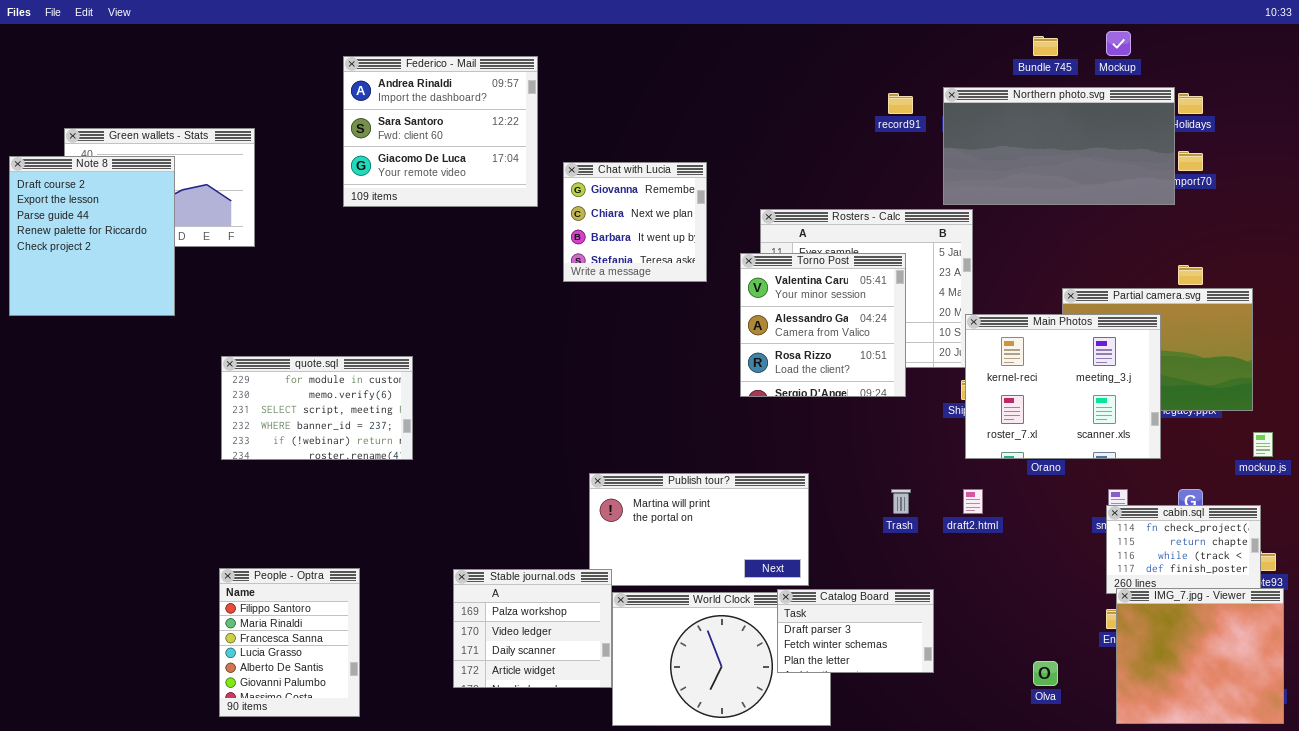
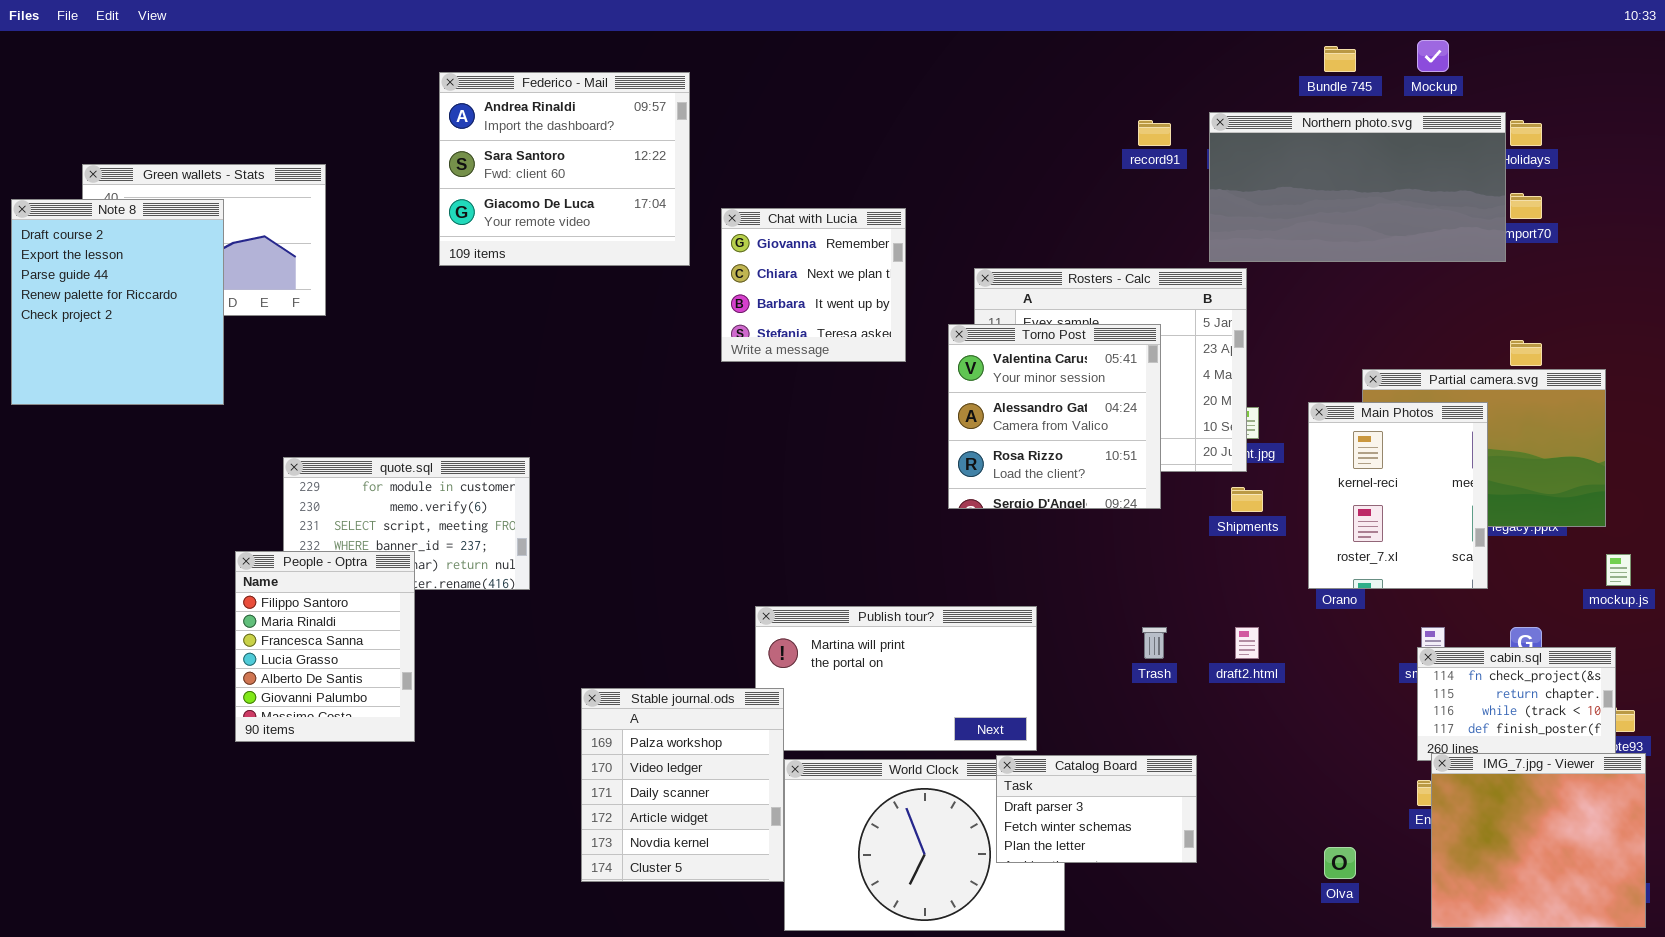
Main Photos: [965,314,1161,459] -> [1308,402,1488,589], resized
People - Optra: [219,568,360,717] -> [235,551,415,742], moved
Stable journal.ods: [453,569,612,688] -> [581,688,784,882], resized

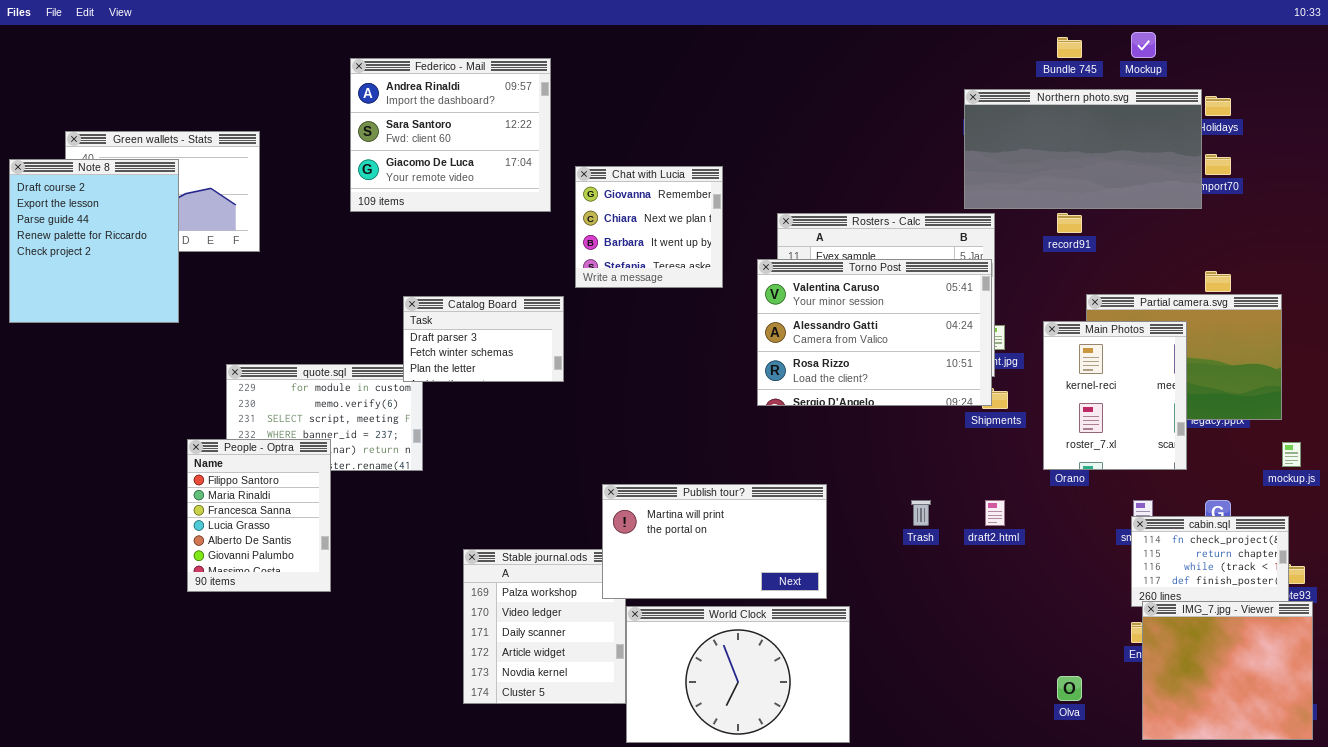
record91: [1138,120,1171,146] -> [1057,213,1082,233], moved
Torno Post: [948,324,1161,509] -> [757,259,992,406], resized
Publish tour?: [755,606,1037,751] -> [602,484,827,599], raised
Catalog Board: [996,755,1197,863] -> [403,296,564,382], moved

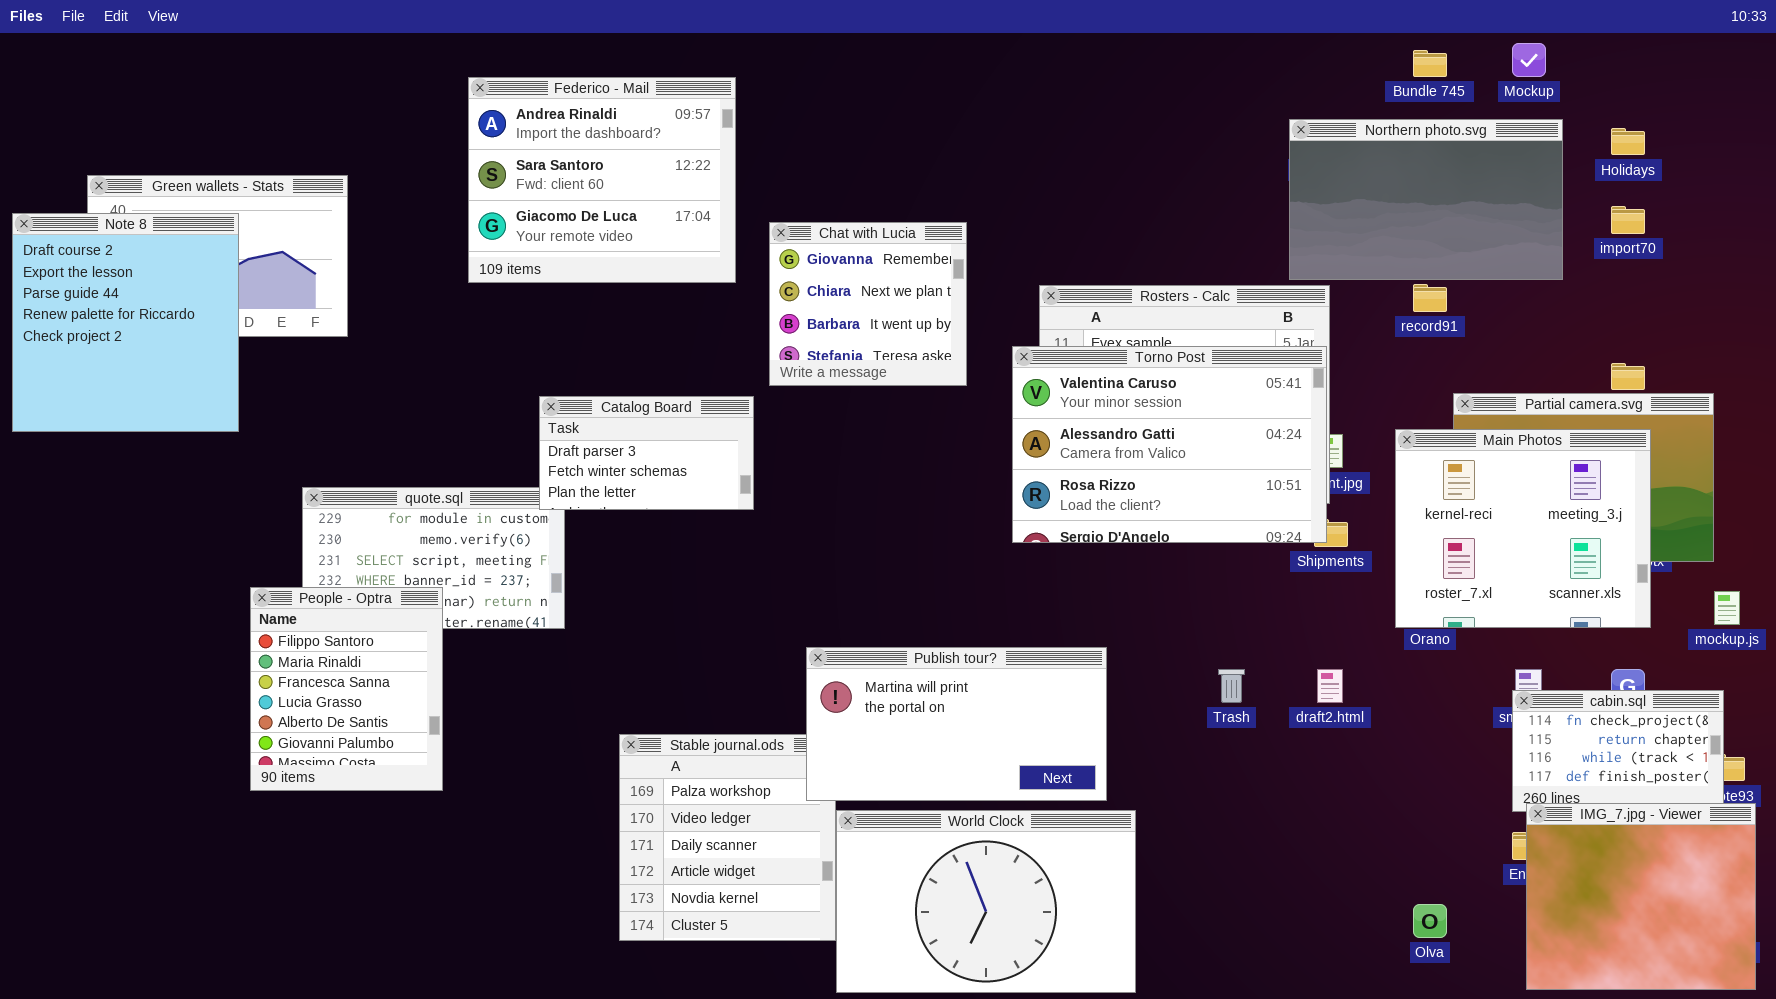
Northern photo.svg: [964,89,1202,209] -> [1289,119,1563,280], resized
Main Photos: [1043,321,1187,470] -> [1395,429,1651,628], resized

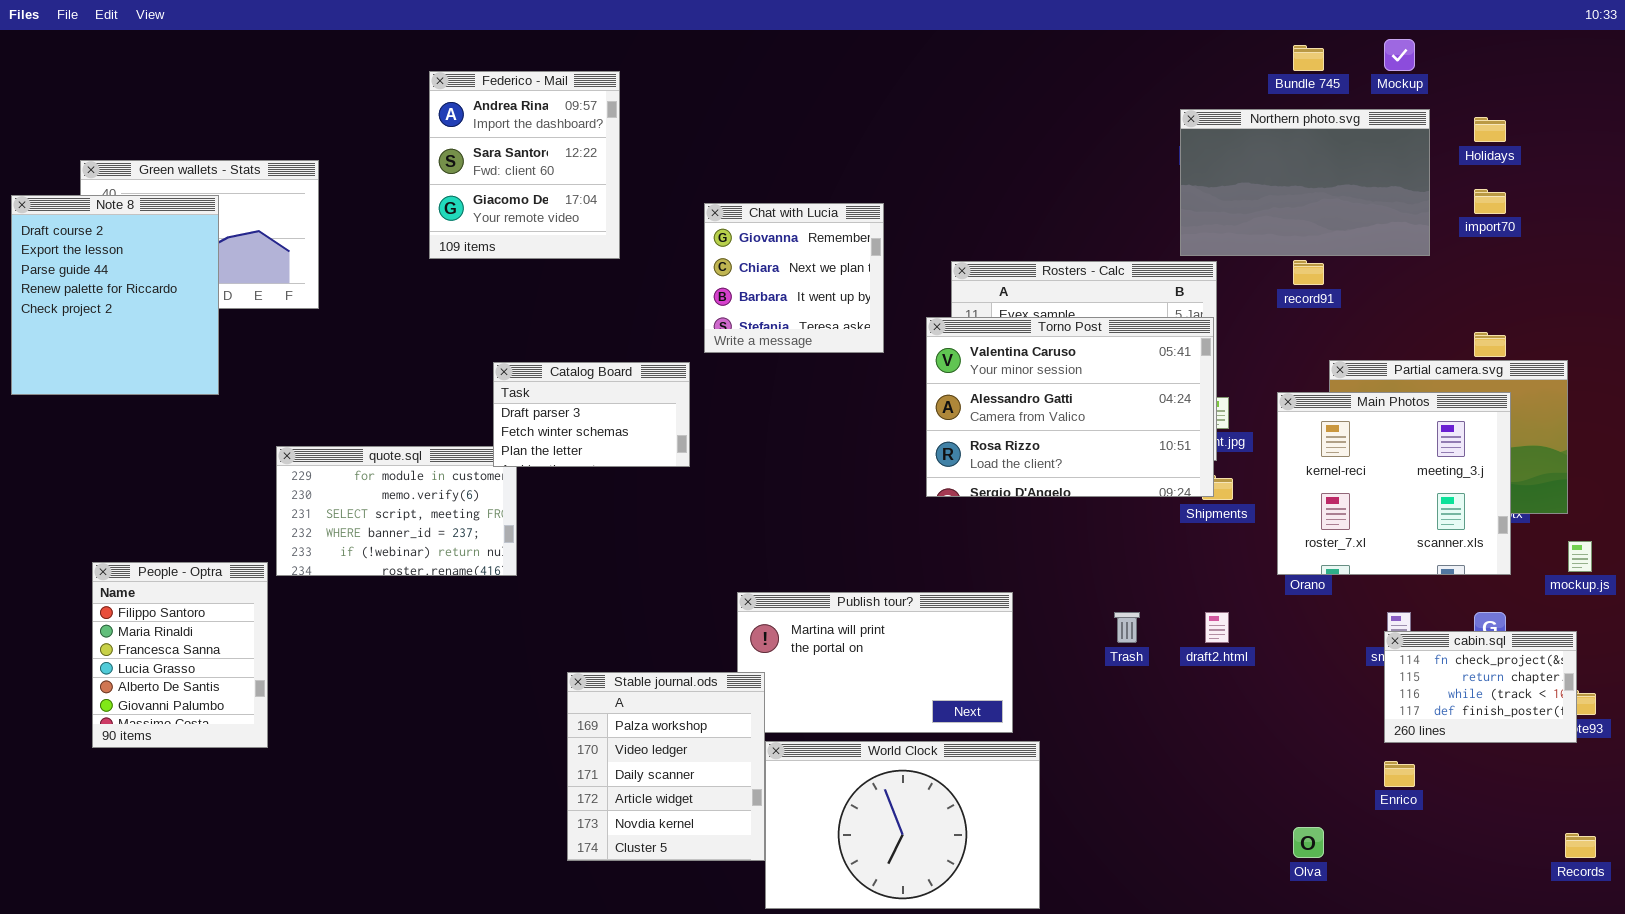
Federico - Mail: [468,77,736,283] -> [429,71,620,259], resized
People - Optra: [250,587,443,791] -> [92,562,268,748], moved
Stable journal.ods: [619,734,836,941] -> [567,672,765,861], raised
IMG_7.jpg - Viewer: [1526,803,1756,990] -> none, closed

